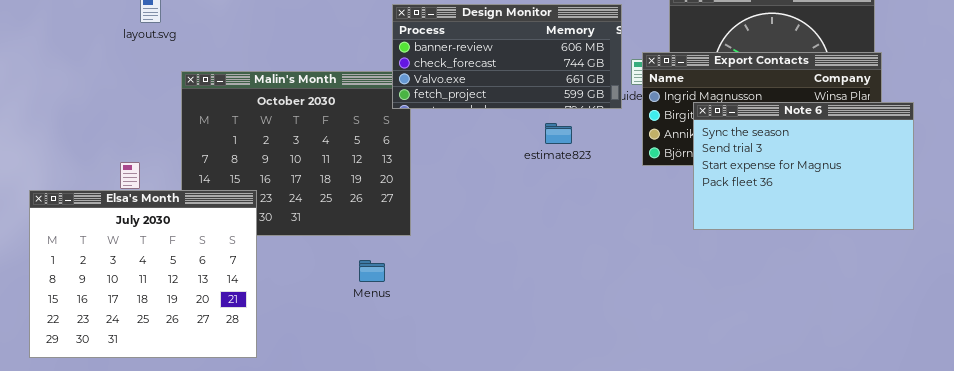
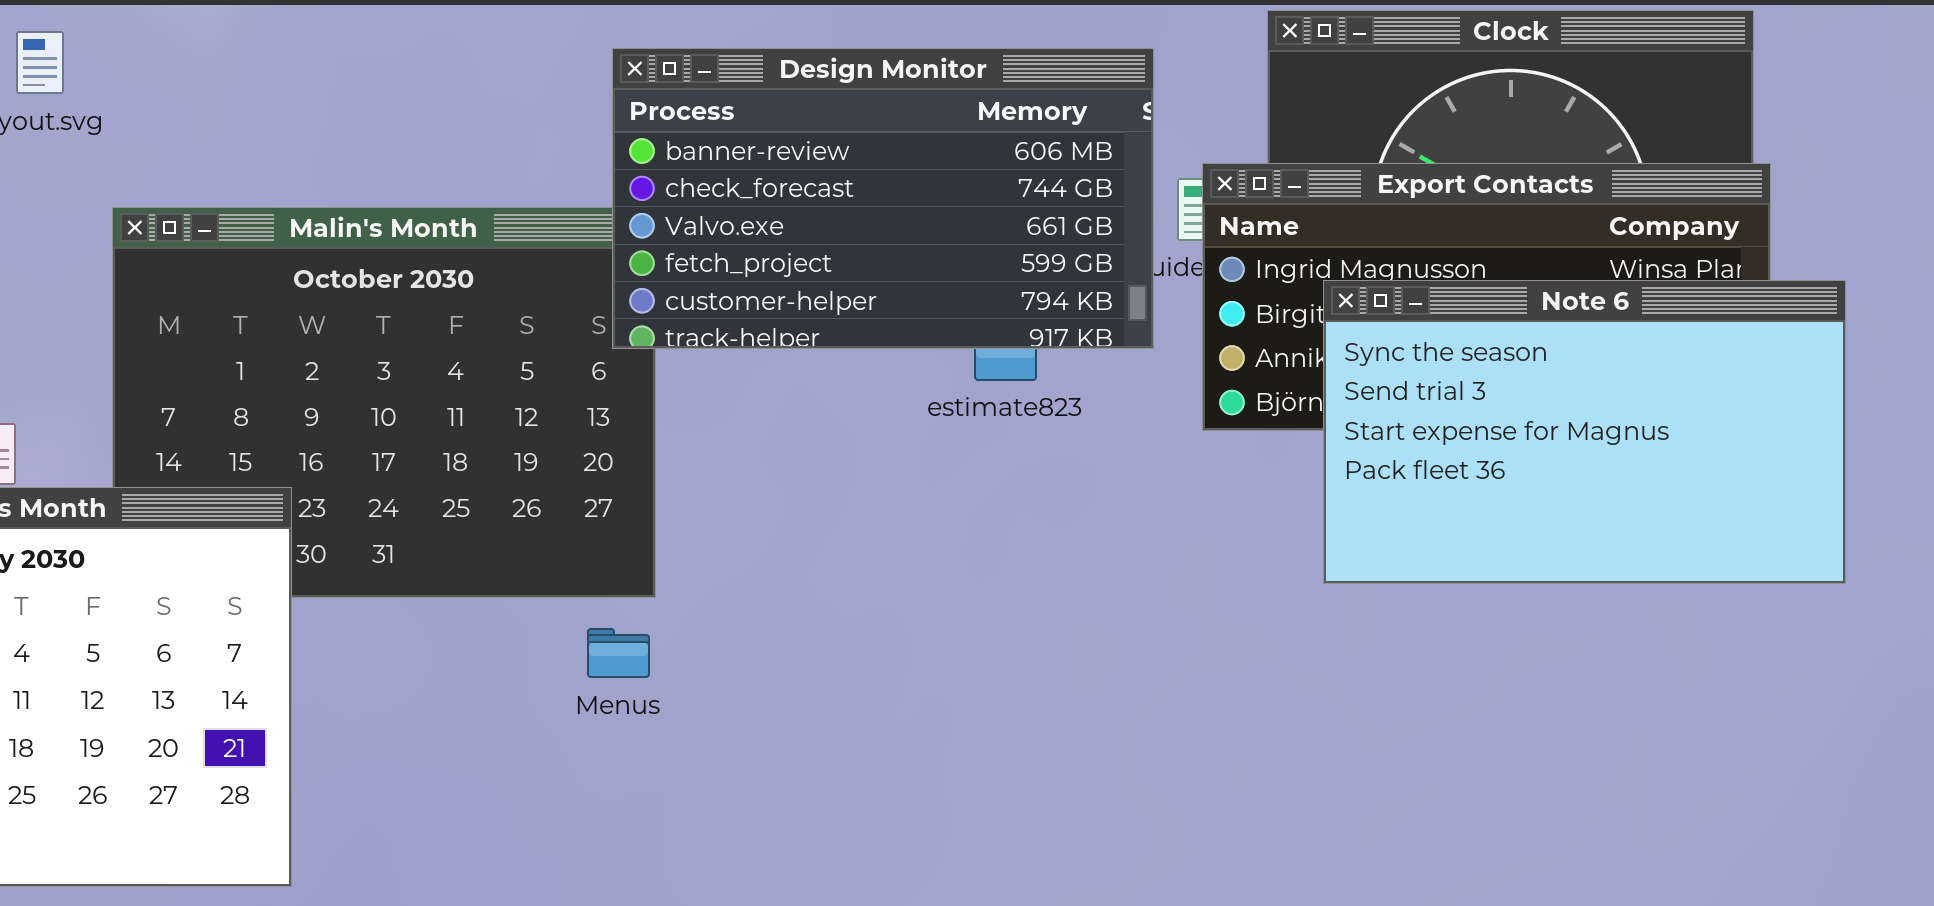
Design Monitor: [392,4,622,109] -> [612,48,1154,349], resized
Menus: [359,260,385,282] -> [587,628,650,678], moved

